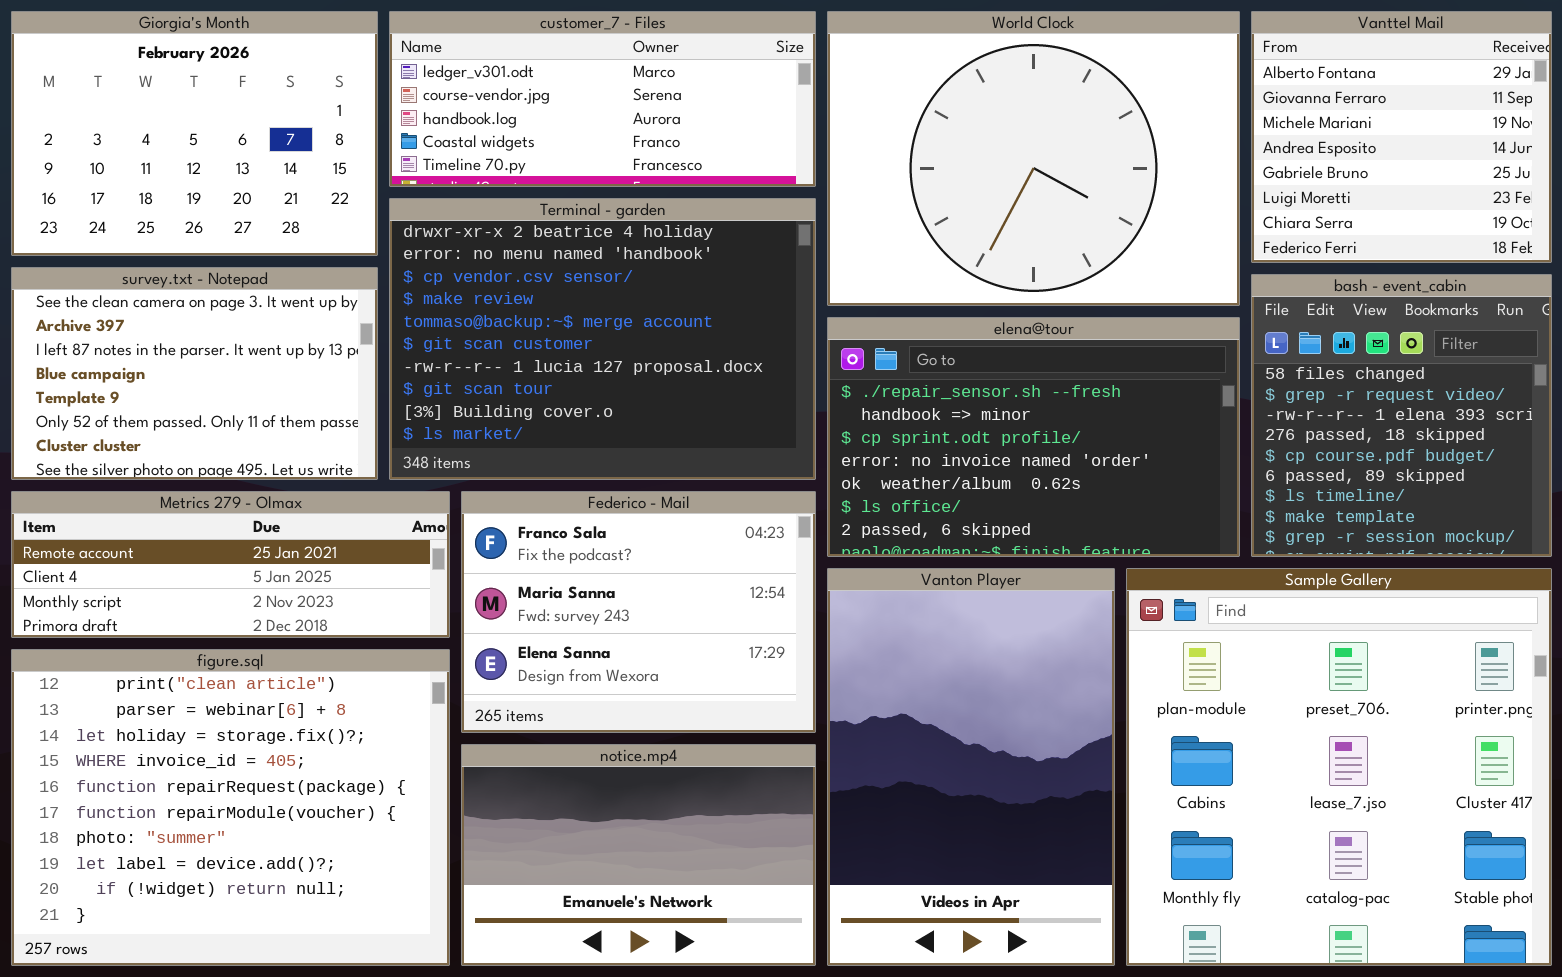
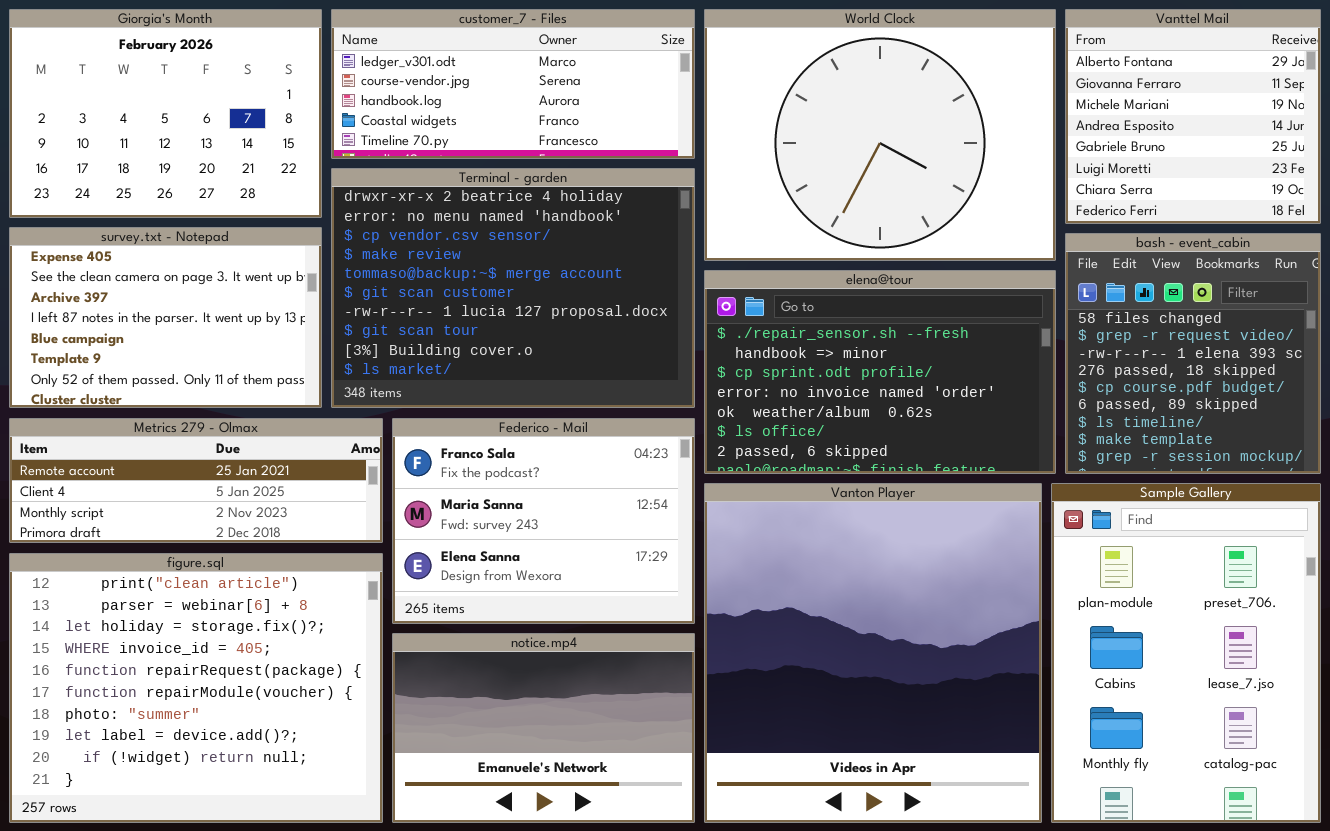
survey.txt - Notepad: [11,267,378,480] -> [9,227,322,408], scrolled up 1 row
Vanton Player: [827,568,1115,966] -> [704,483,1042,823], resized
Sample Gallery: [1126,568,1552,966] -> [1051,483,1321,823], resized

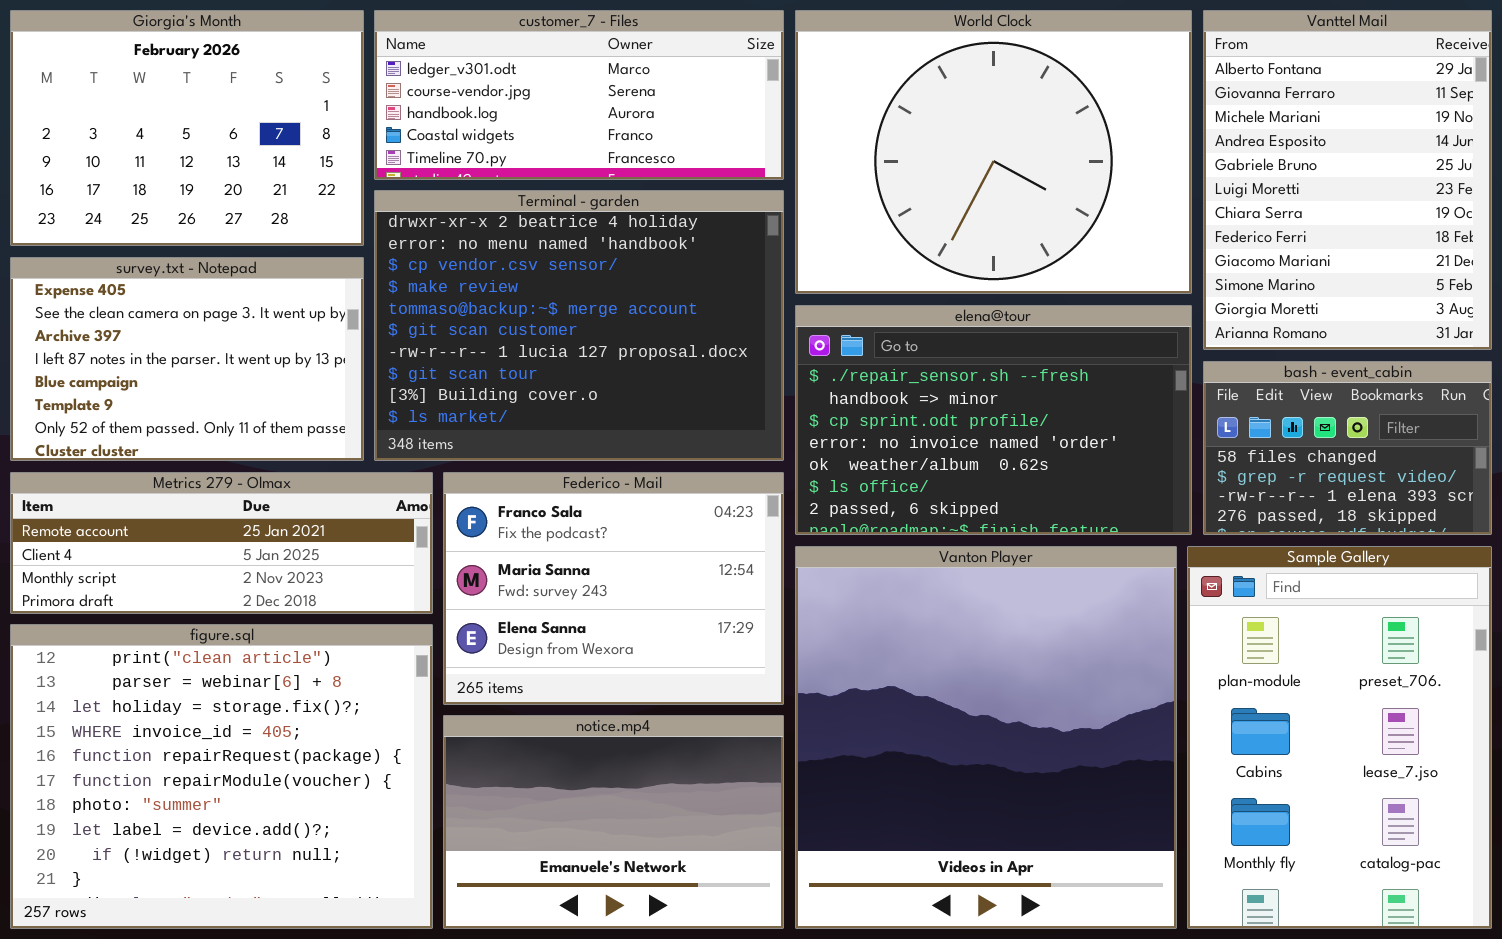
Vanttel Mail: [1065,9,1321,224] -> [1203,10,1492,350], resized
bash - event_cabin: [1065,233,1321,474] -> [1203,361,1492,535], resized

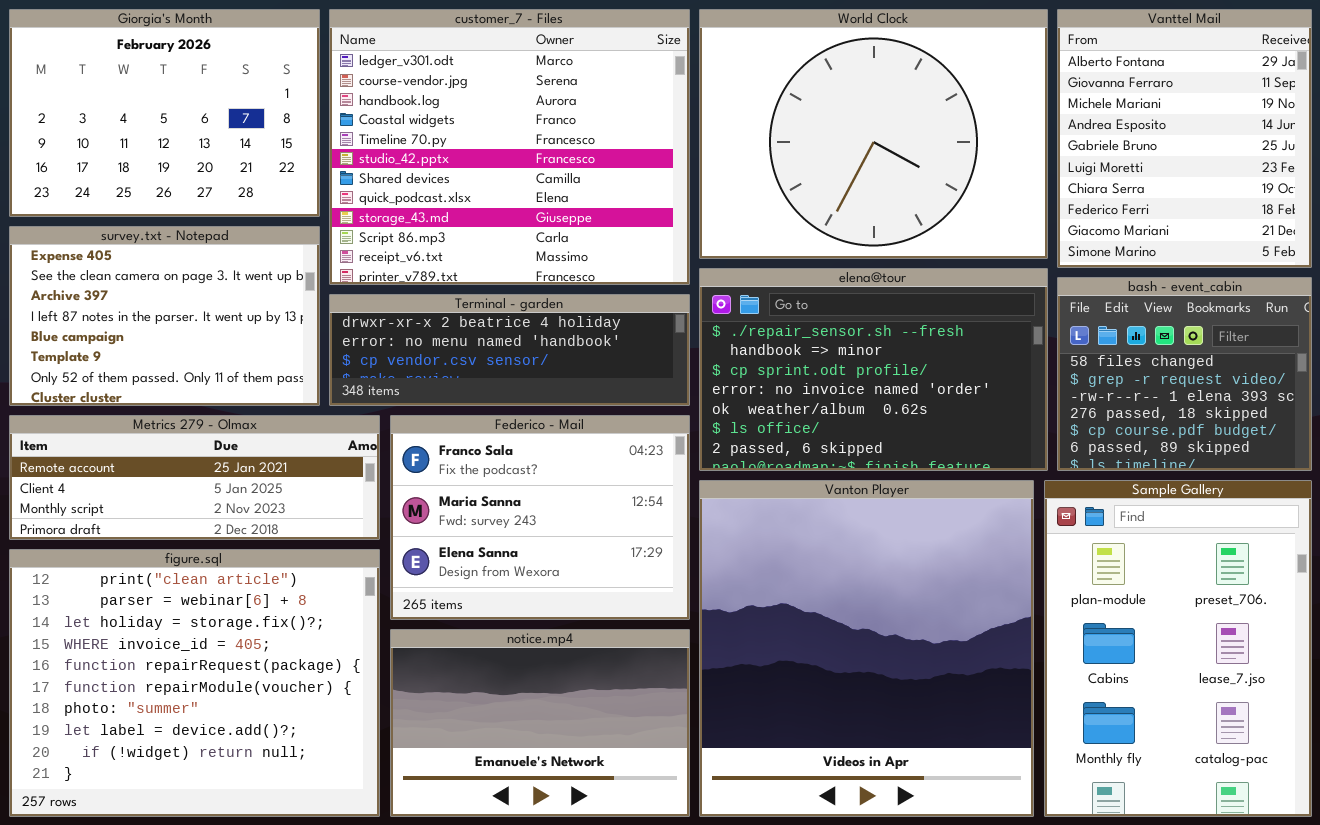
customer_7 - Files: [374,10,784,180] -> [329,9,690,285], resized
Vanttel Mail: [1203,10,1492,350] -> [1057,9,1312,268], resized
Terminal - garden: [374,190,784,461] -> [329,294,690,406], resized
bash - event_cabin: [1203,361,1492,535] -> [1057,277,1312,471], resized

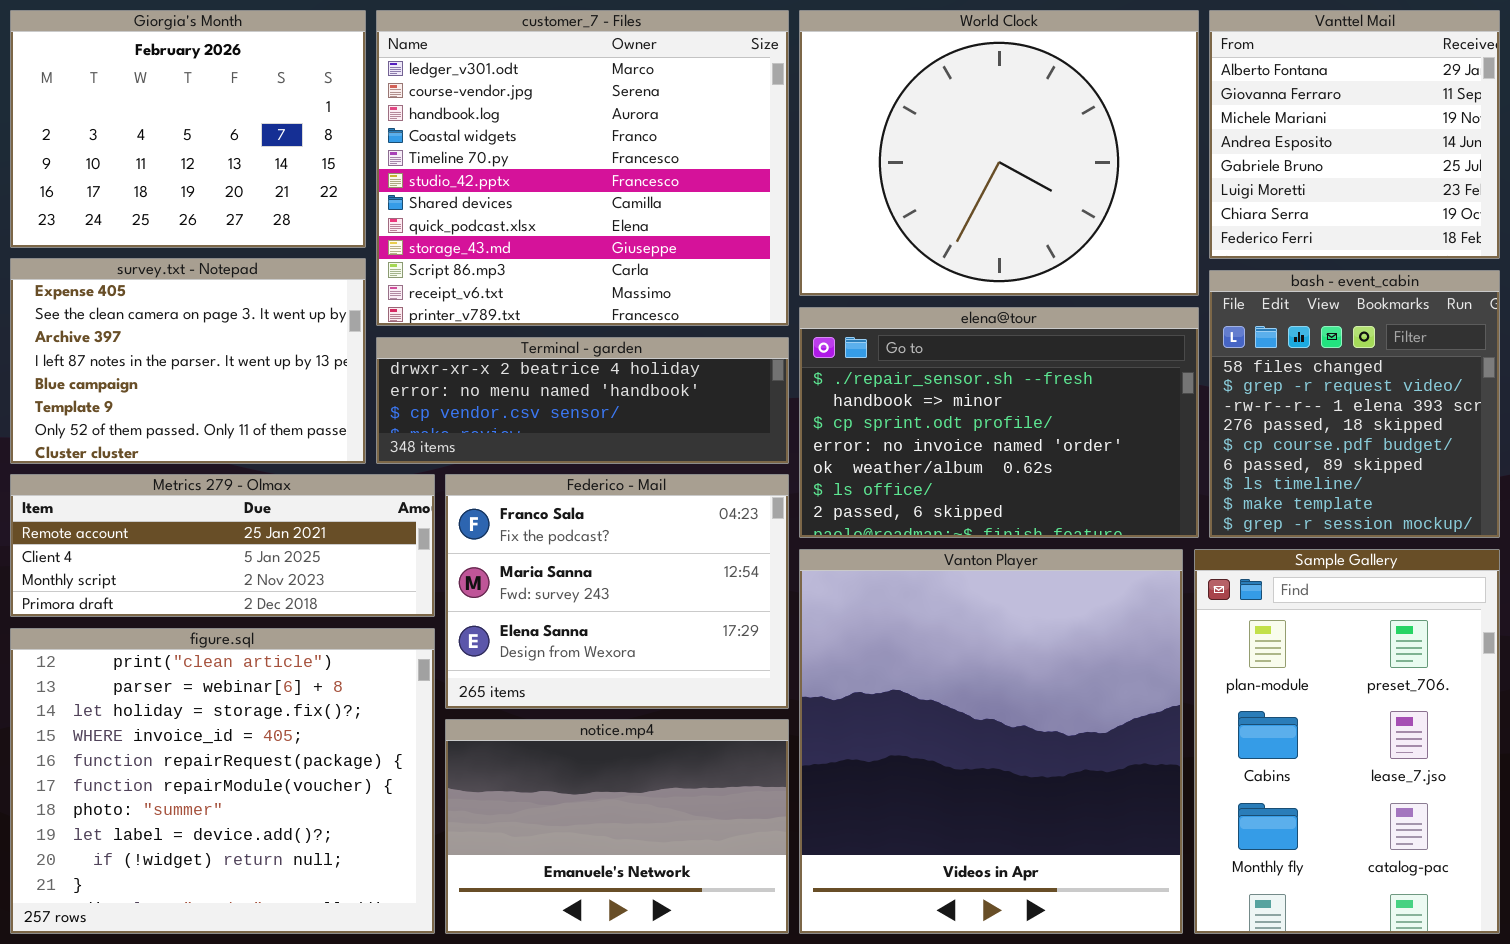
Vanttel Mail: [1057,9,1312,268] -> [1209,10,1500,259], resized
bash - event_cabin: [1057,277,1312,471] -> [1209,270,1500,538], resized

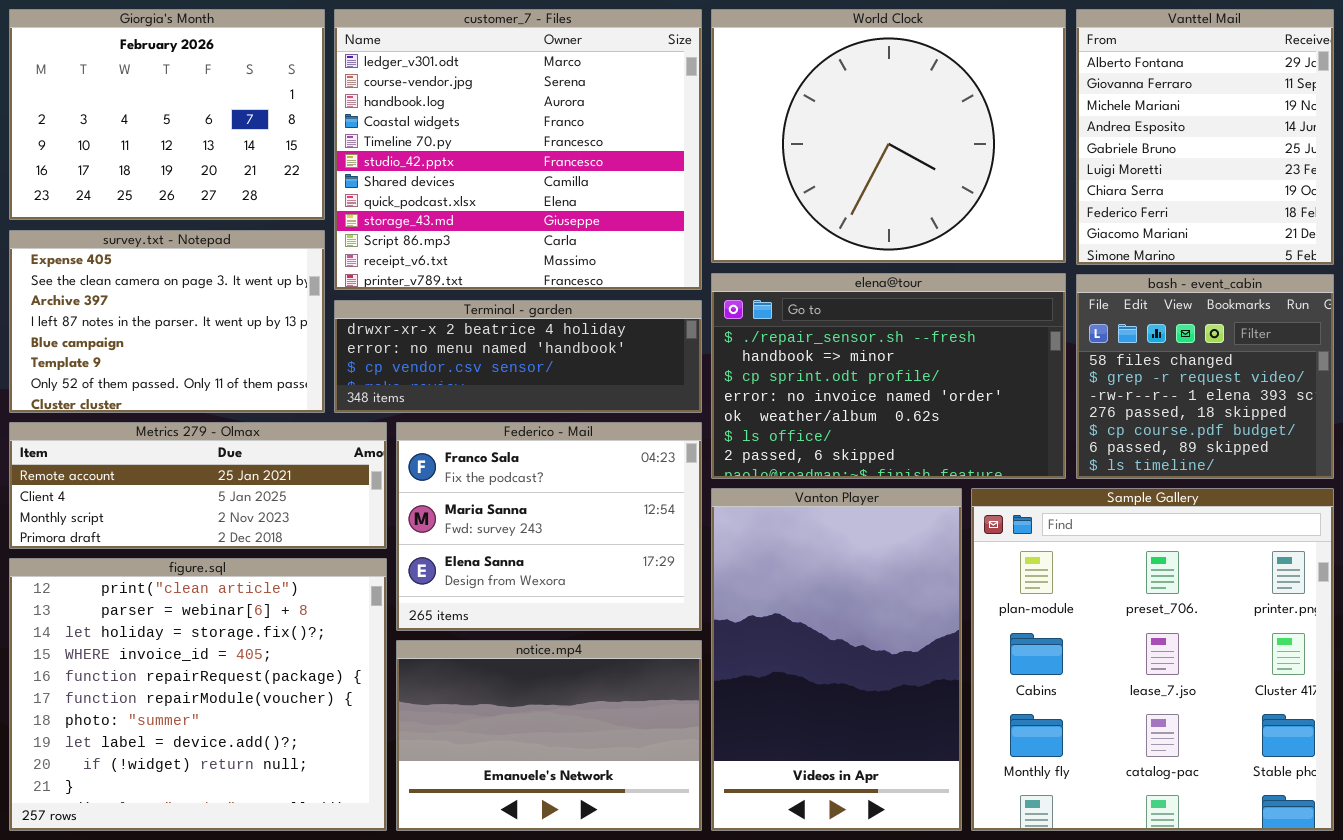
Vanttel Mail: [1209,10,1500,259] -> [1076,9,1334,265], resized
bash - event_cabin: [1209,270,1500,538] -> [1076,274,1334,479], resized
Vanton Player: [799,549,1183,934] -> [711,488,962,831], resized
Sample Gallery: [1194,549,1500,934] -> [971,488,1334,831], resized

